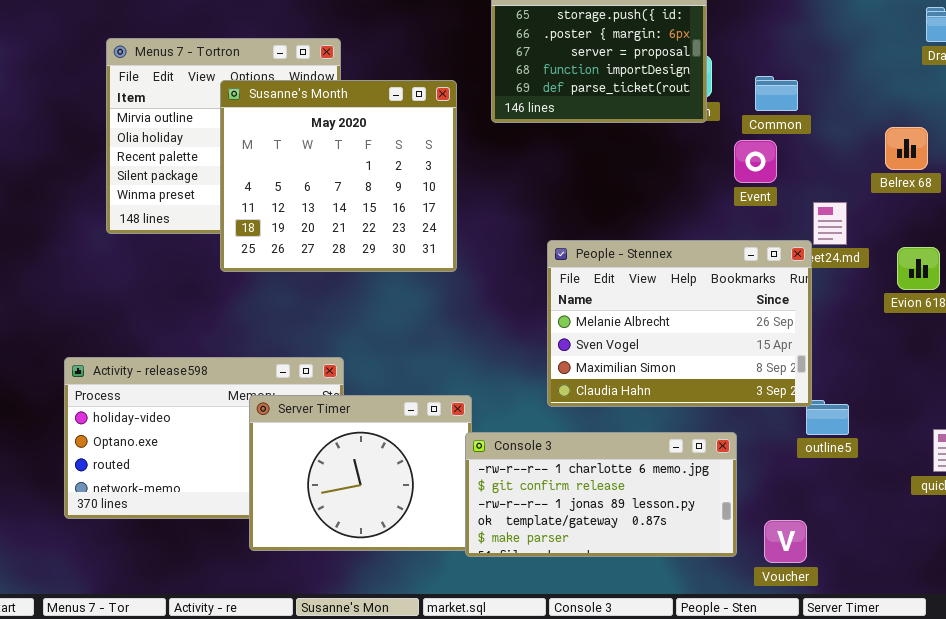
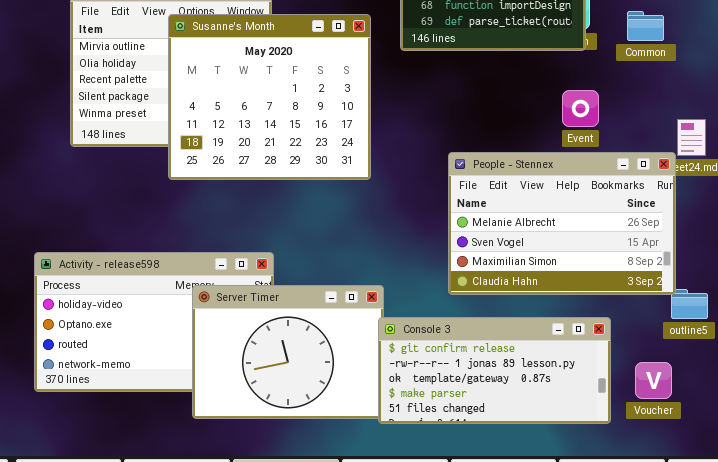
Event: [734,140,777,183] -> [562,90,599,127], moved
Console 3: [465,432,737,557] -> [378,317,611,424], scrolled down 1 row
Voucher: [764,520,807,563] -> [635,362,672,399], moved

